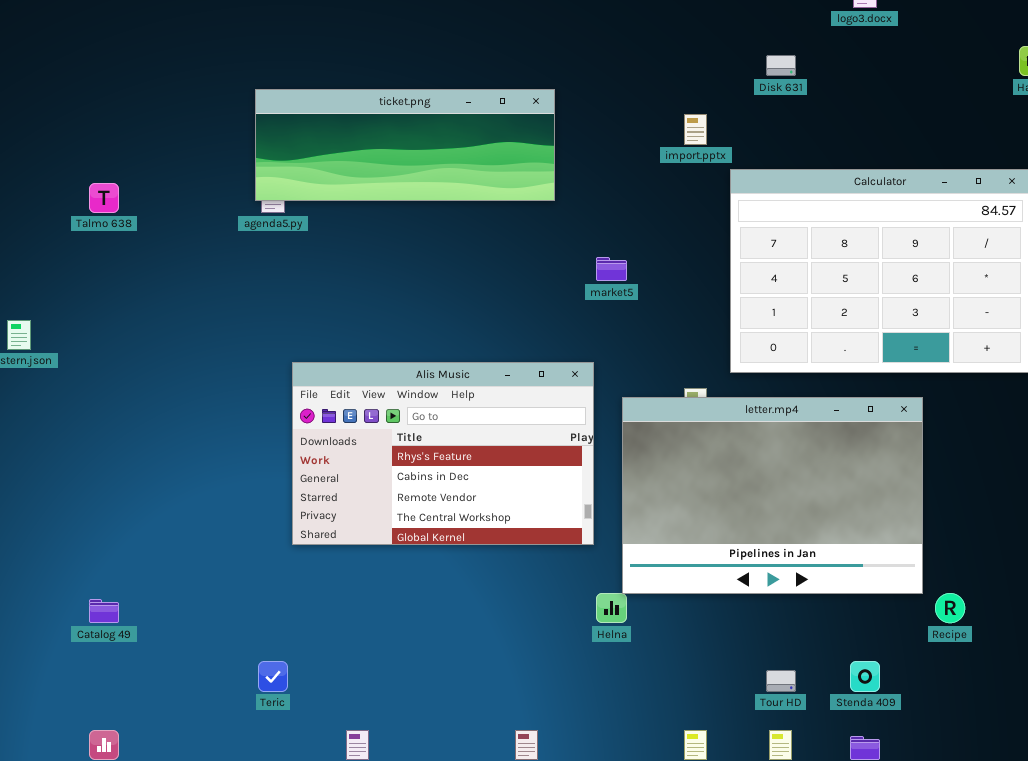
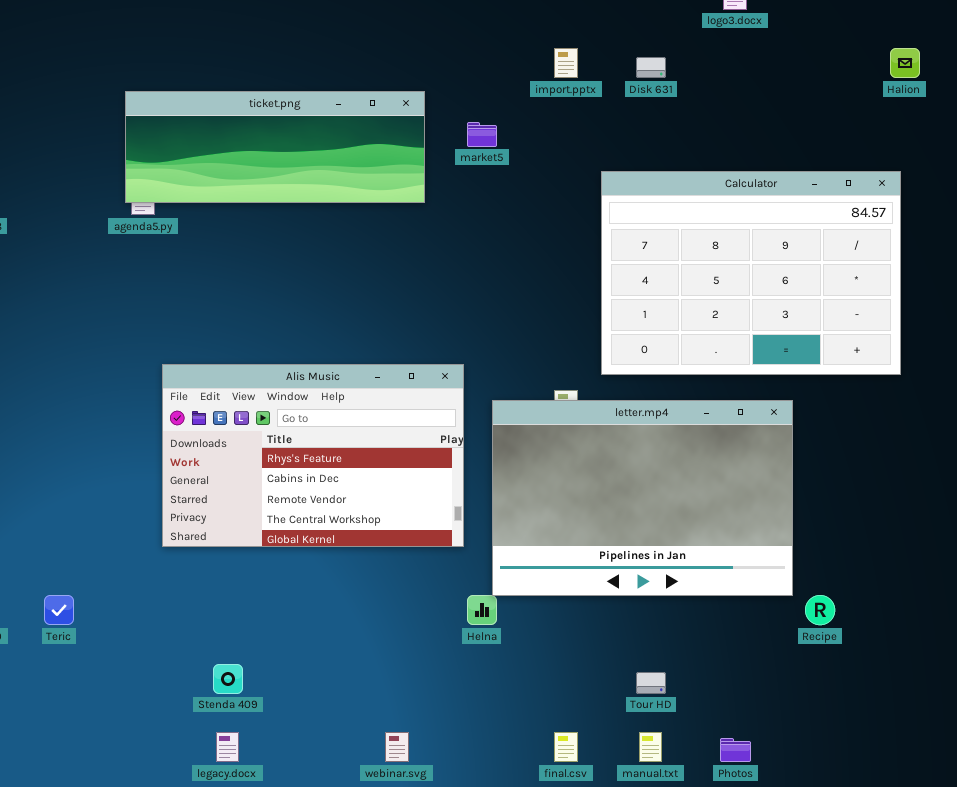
import.pptx: [684,114,707,145] -> [554,48,578,78], moved
market5: [596,257,627,281] -> [467,122,497,147], moved
Teric: [258,661,288,692] -> [44,595,74,625], moved
Stenda 409: [850,661,880,692] -> [213,664,243,694], moved

